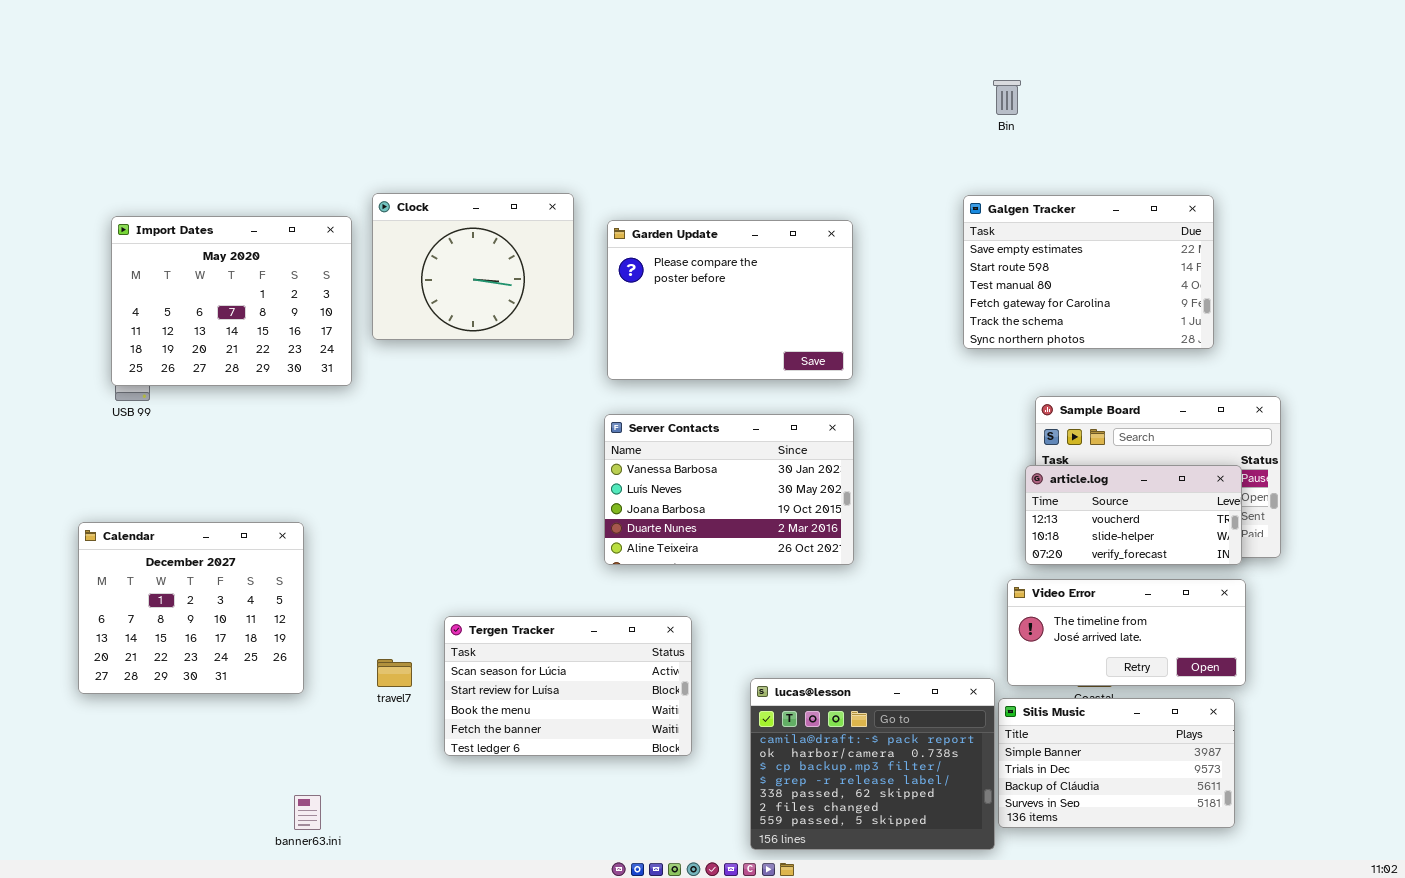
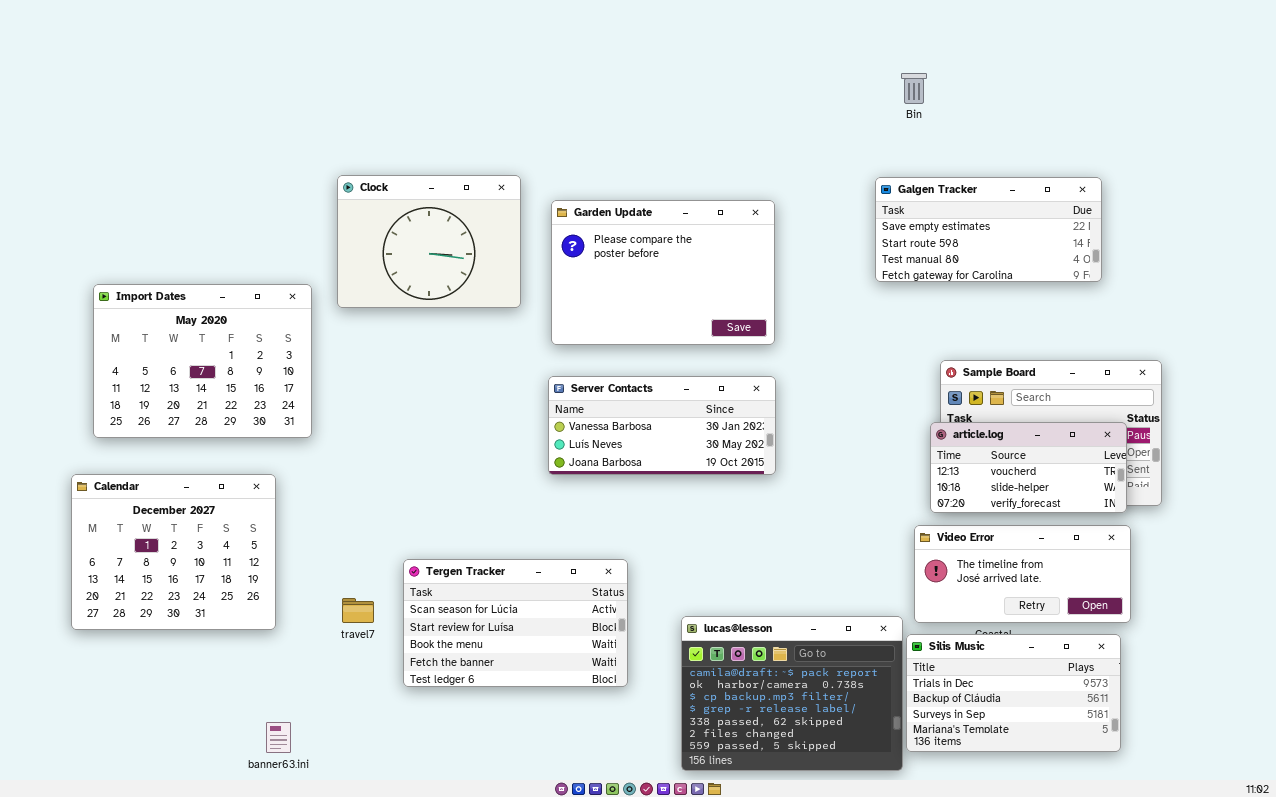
Galgen Tracker: [963,195,1214,349] -> [875,177,1102,282], resized
Import Dates: [111,216,352,386] -> [93,284,312,438], moved
Server Contacts: [604,414,854,565] -> [548,376,776,475], resized
Silis Music: [998,698,1235,828] -> [906,634,1121,752], scrolled down 1 row

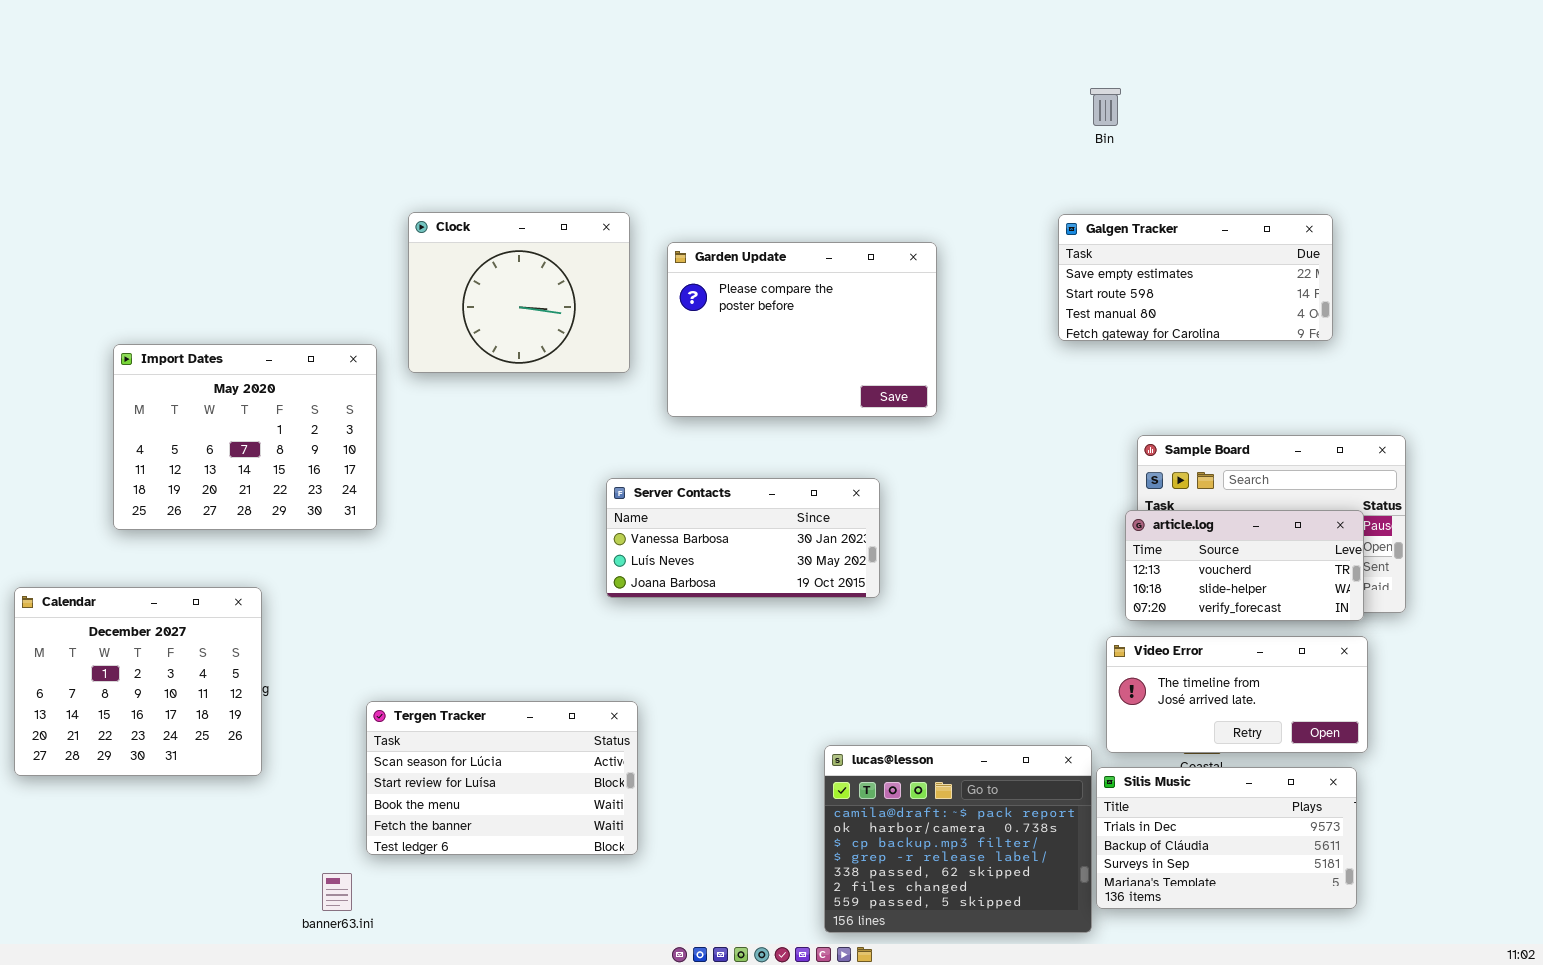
Server Contacts: [548,376,776,475] -> [606,478,880,598], moved
Calendar: [71,474,276,630] -> [14,587,262,776], moved
Tergen Tracker: [403,559,628,687] -> [366,701,638,855], moved

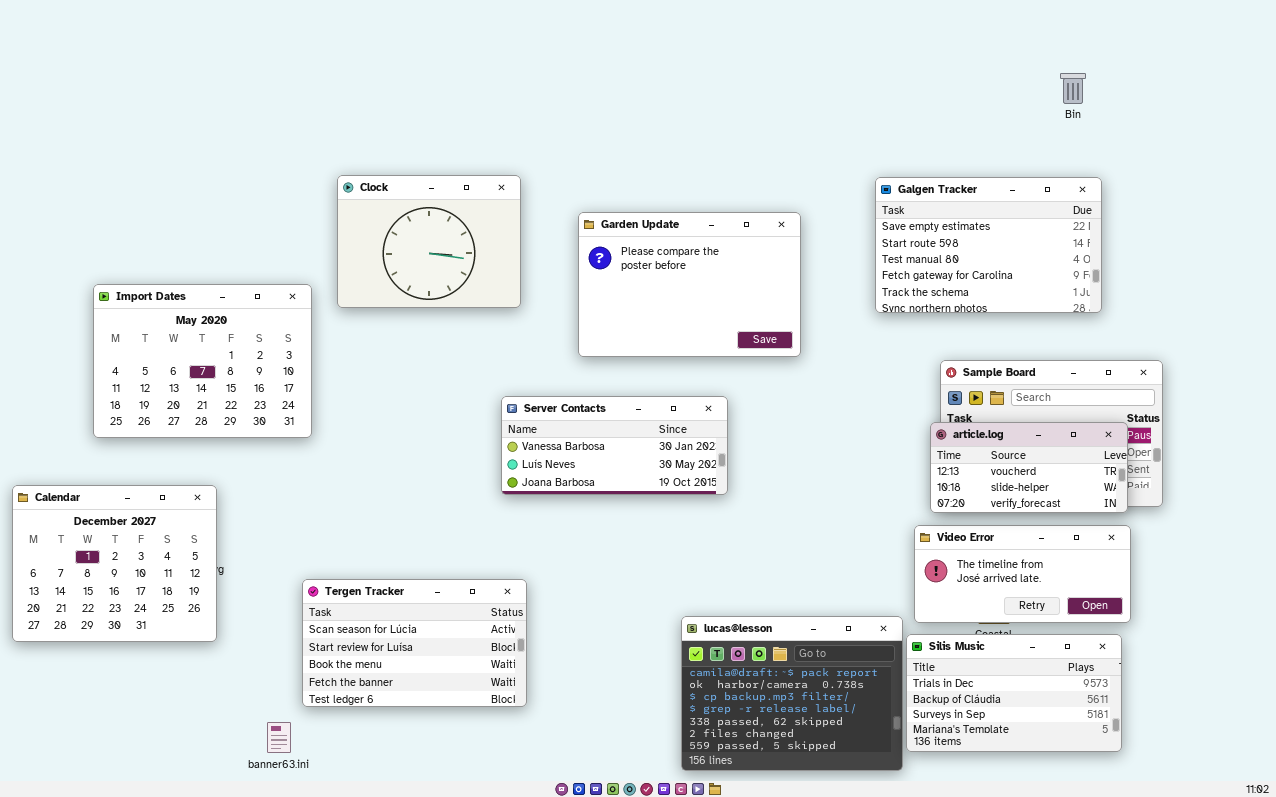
Bin: [1090,88,1121,126] -> [1060,73,1086,104], moved
Galgen Tracker: [1058,214,1333,341] -> [875,177,1102,313], resized
Garden Update: [667,242,937,417] -> [578,212,801,357], moved

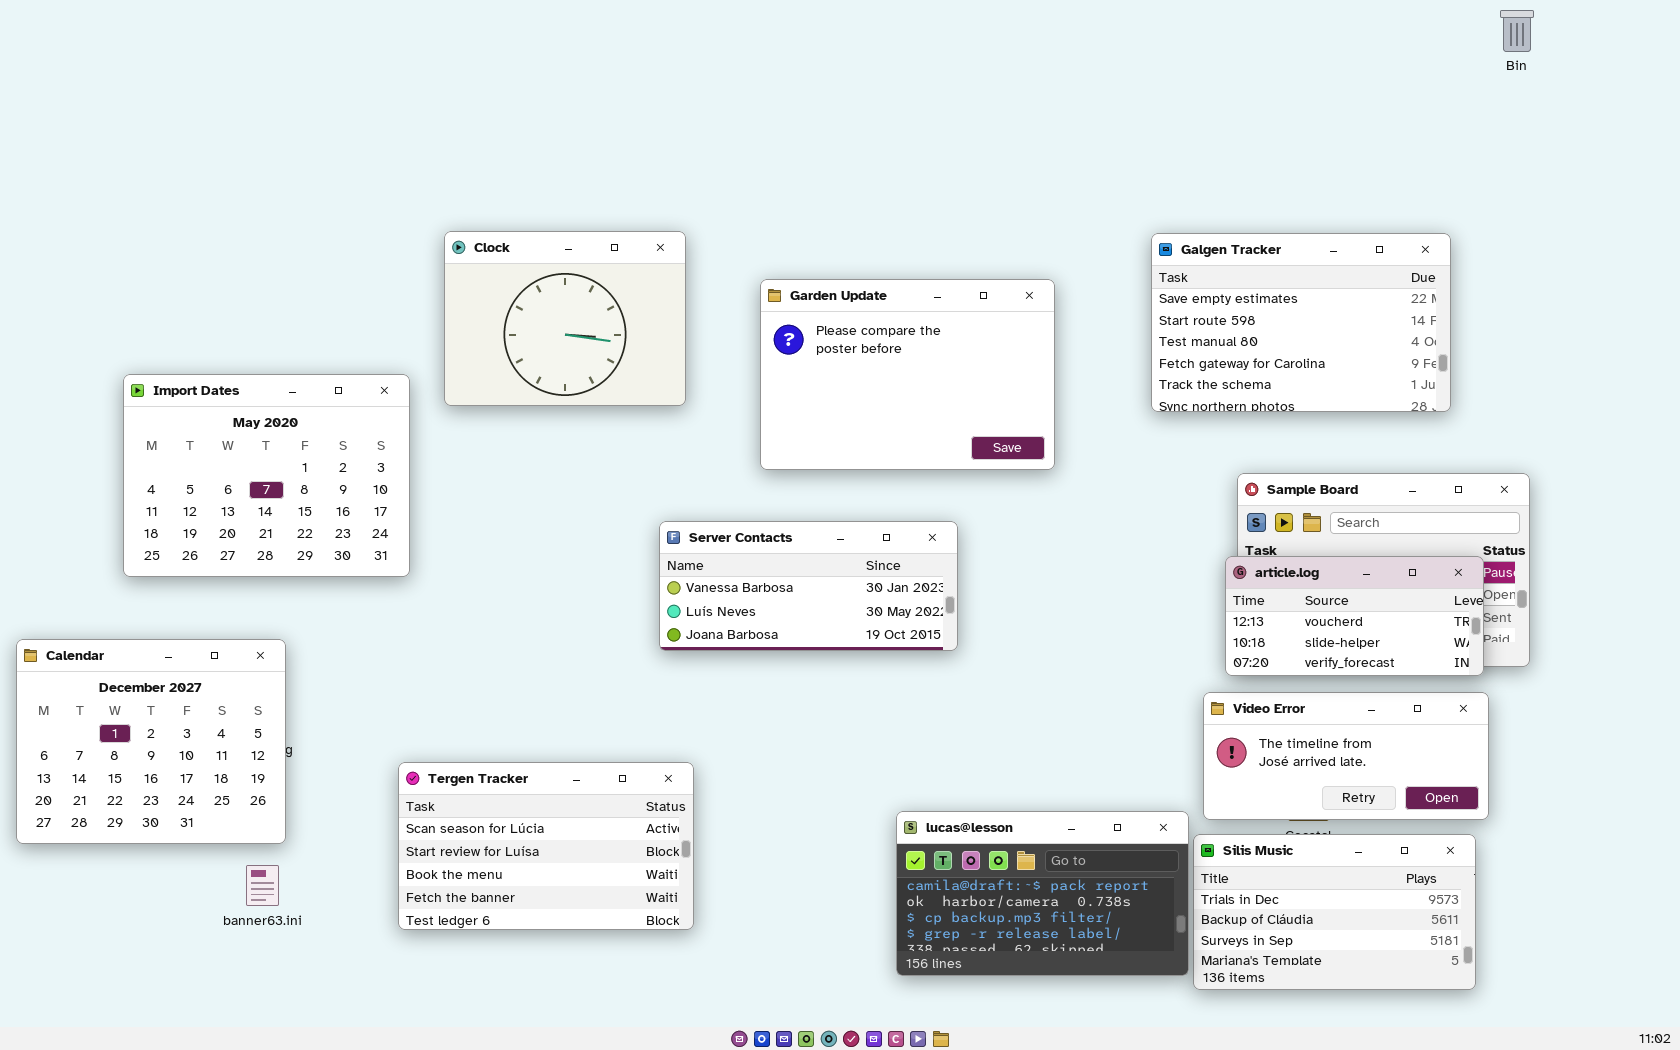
Bin: [1060,73,1086,104] -> [1500,10,1534,52], moved
lucas@lesson: [681,616,903,771] -> [896,811,1189,976], resized
banner63.ini: [267,722,291,753] -> [246,865,279,906], moved

